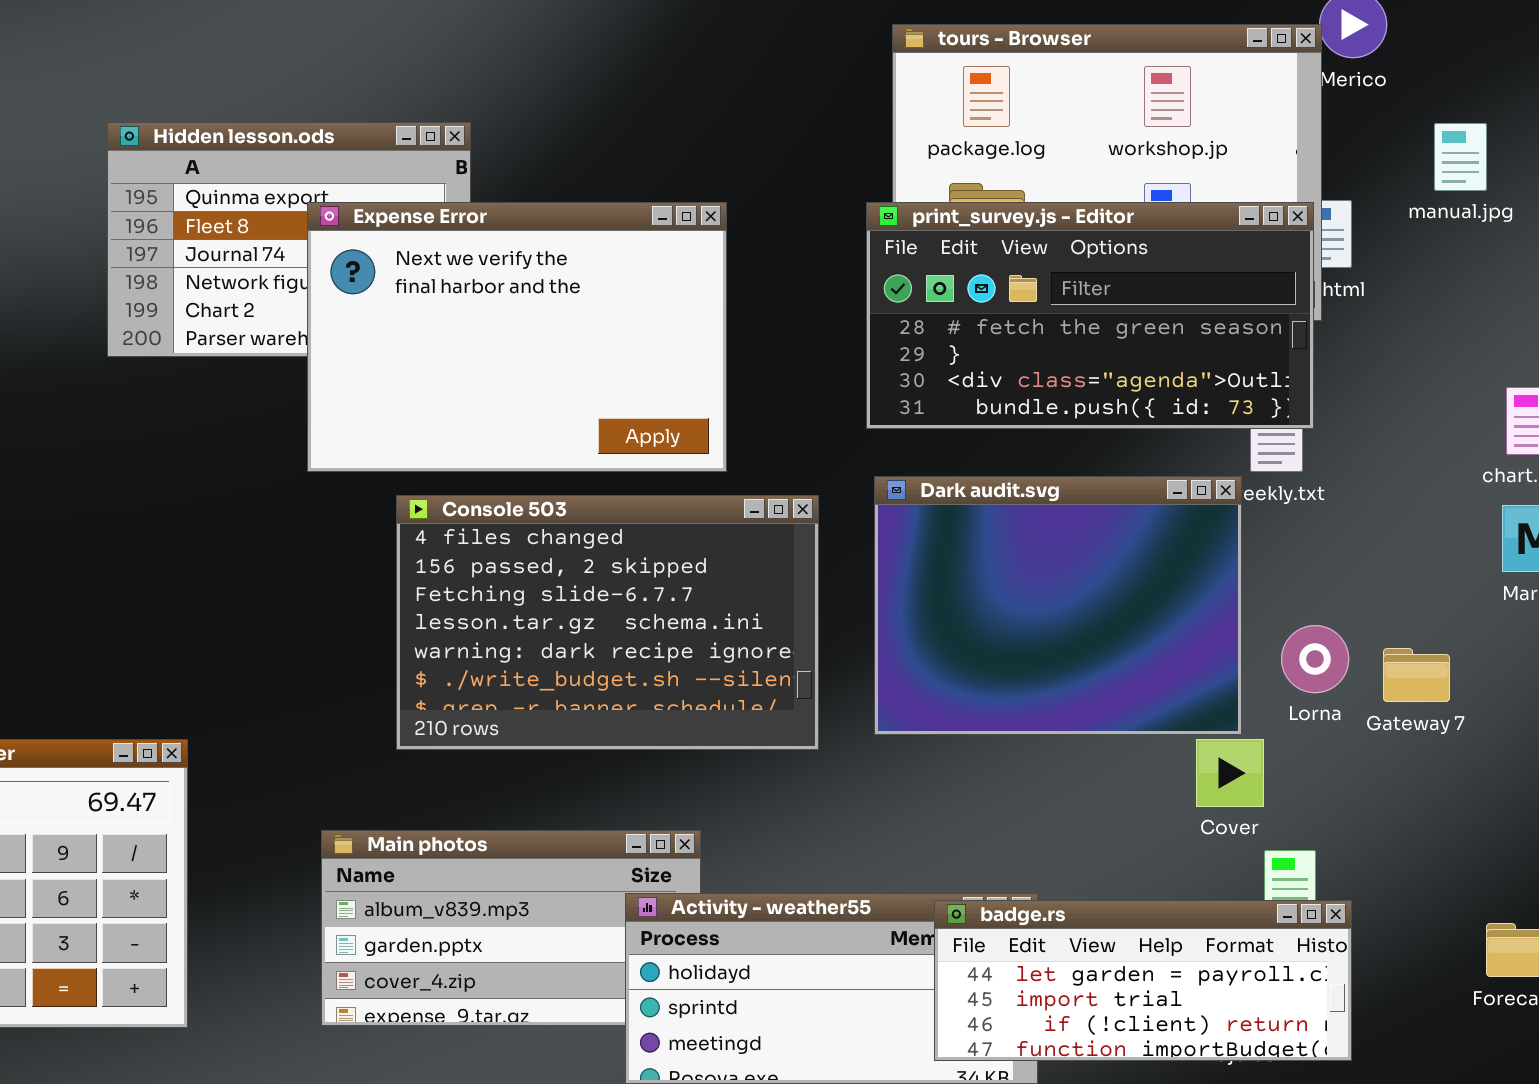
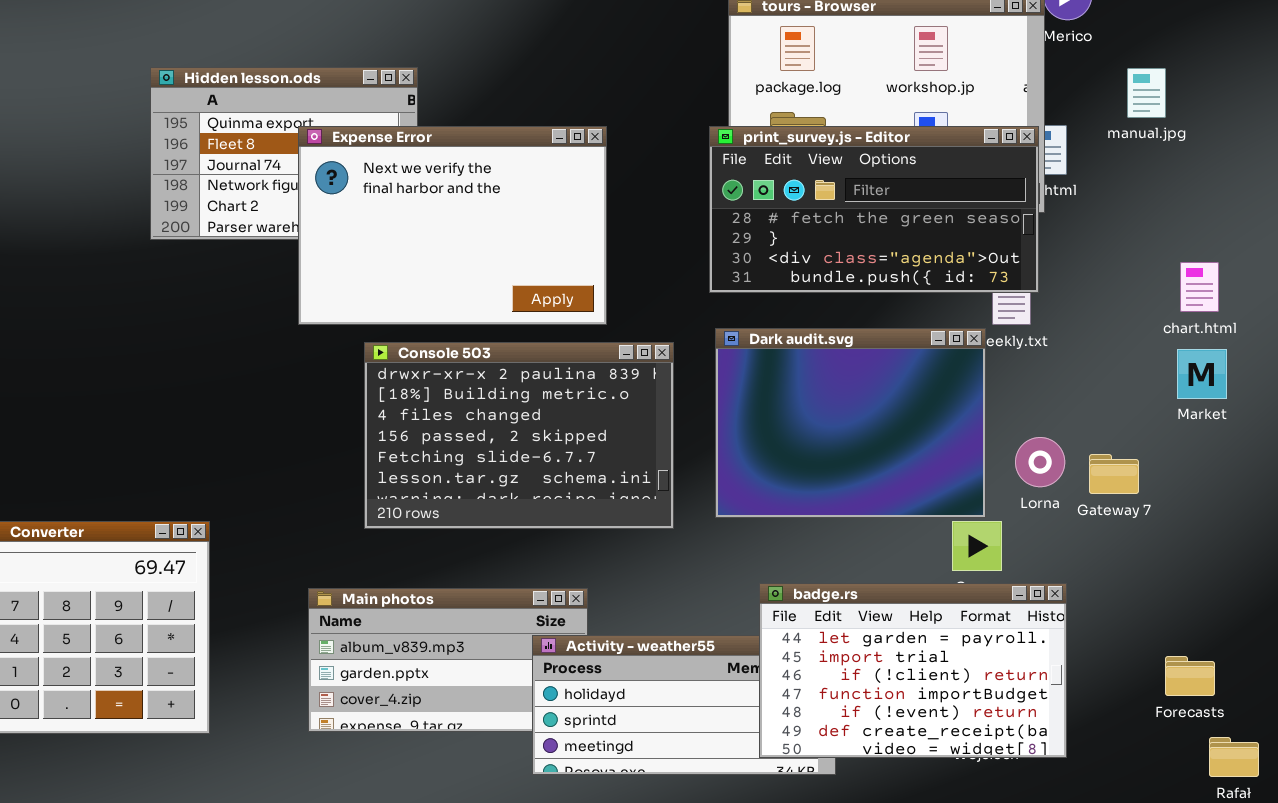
Console 503: [396,495,819,750] -> [364,342,674,529], scrolled up 2 rows
badge.rs: [934,900,1352,1061] -> [759,583,1067,758], resized

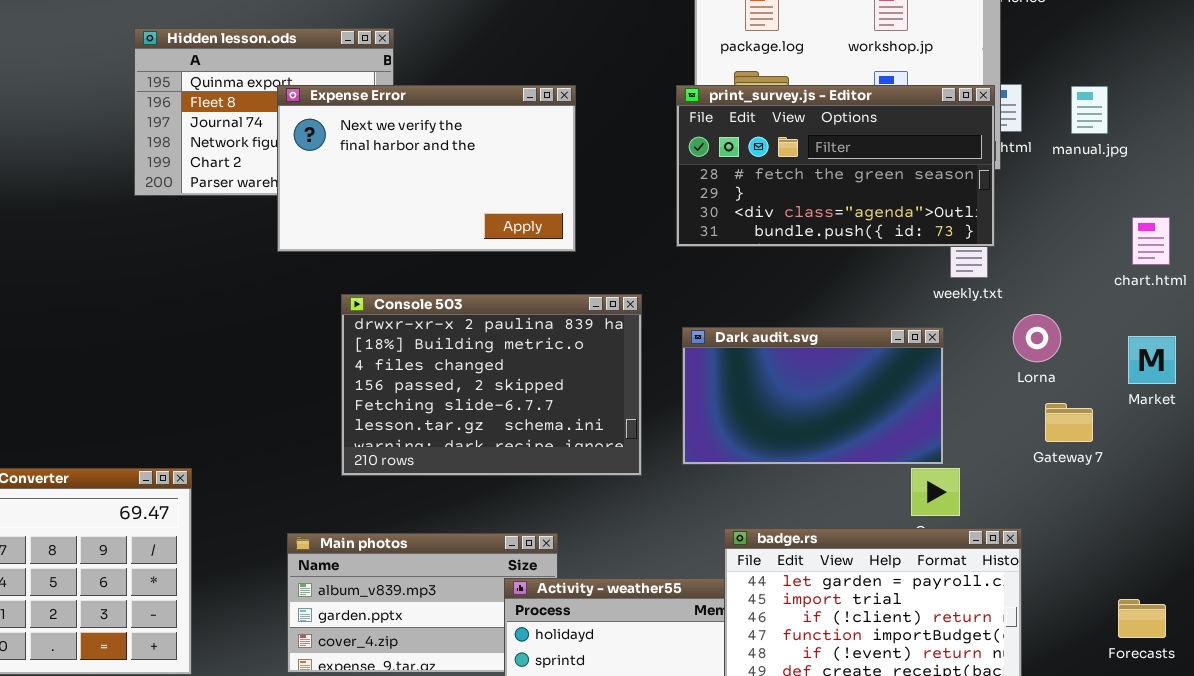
manual.jpg: [1127,68,1166,118] -> [1071,86,1108,134], moved
Expense Error: [298,126,607,325] -> [277,85,576,252], resized
Dark audit.svg: [715,328,986,518] -> [682,327,944,465], resized
Market: [1177,349,1227,399] -> [1128,336,1176,384], moved
Lorna: [1015,437,1065,487] -> [1013,314,1061,362], moved

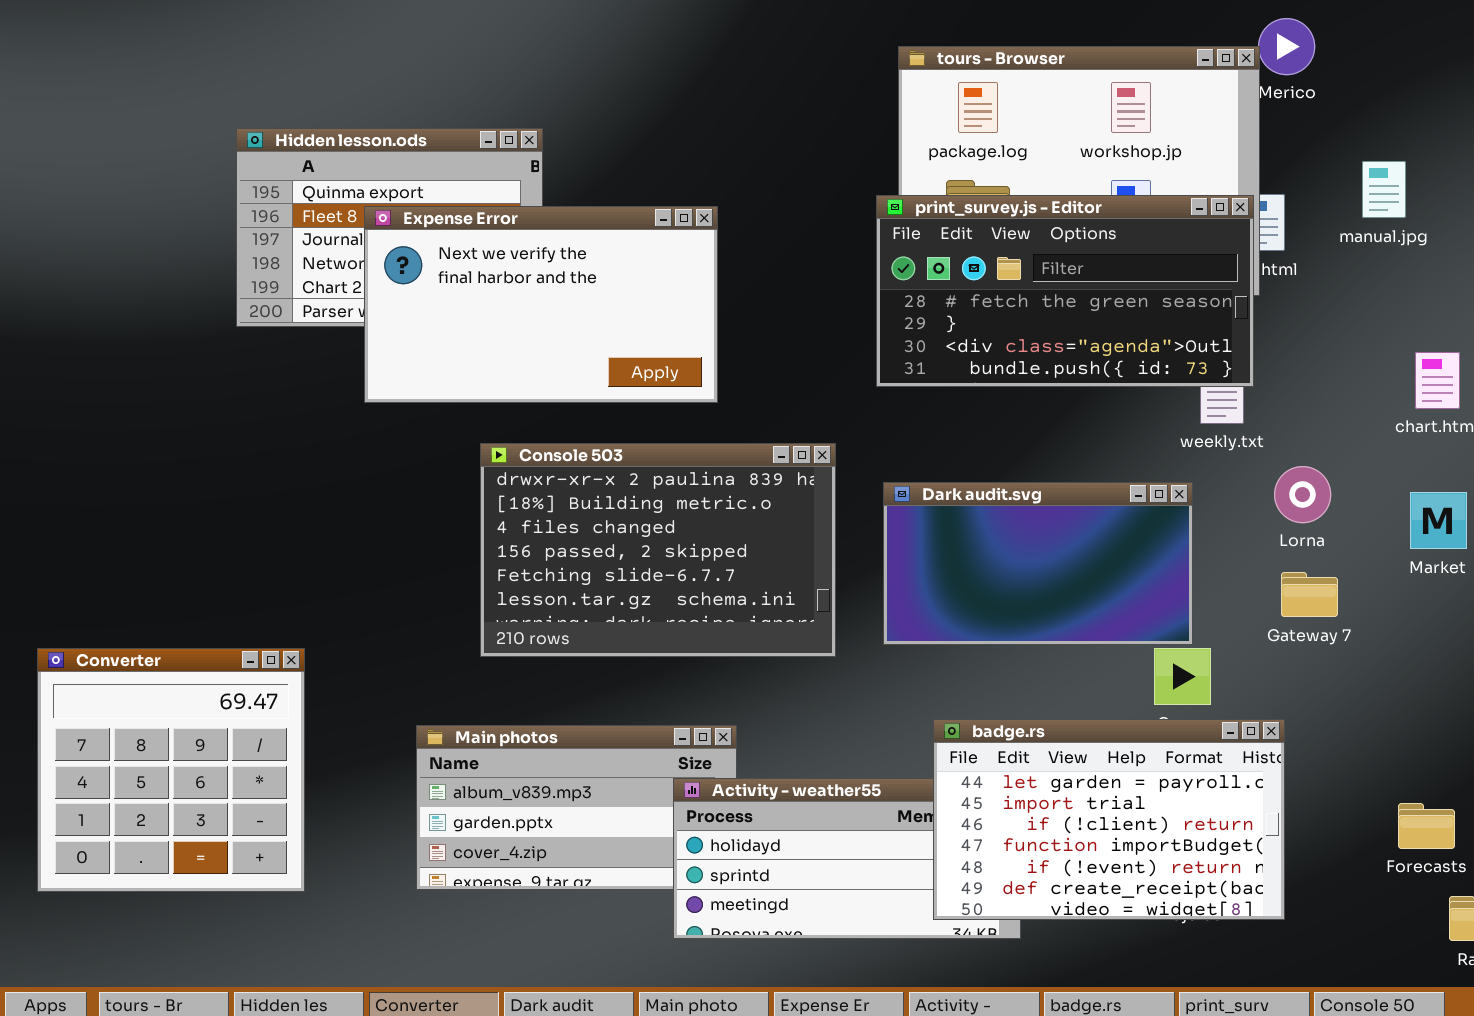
Expense Error: [277,85,576,252] -> [364,206,718,403], moved
manual.jpg: [1071,86,1108,134] -> [1362,161,1406,218], moved
Gateway 7: [1045,403,1093,442] -> [1281,572,1338,617], moved

